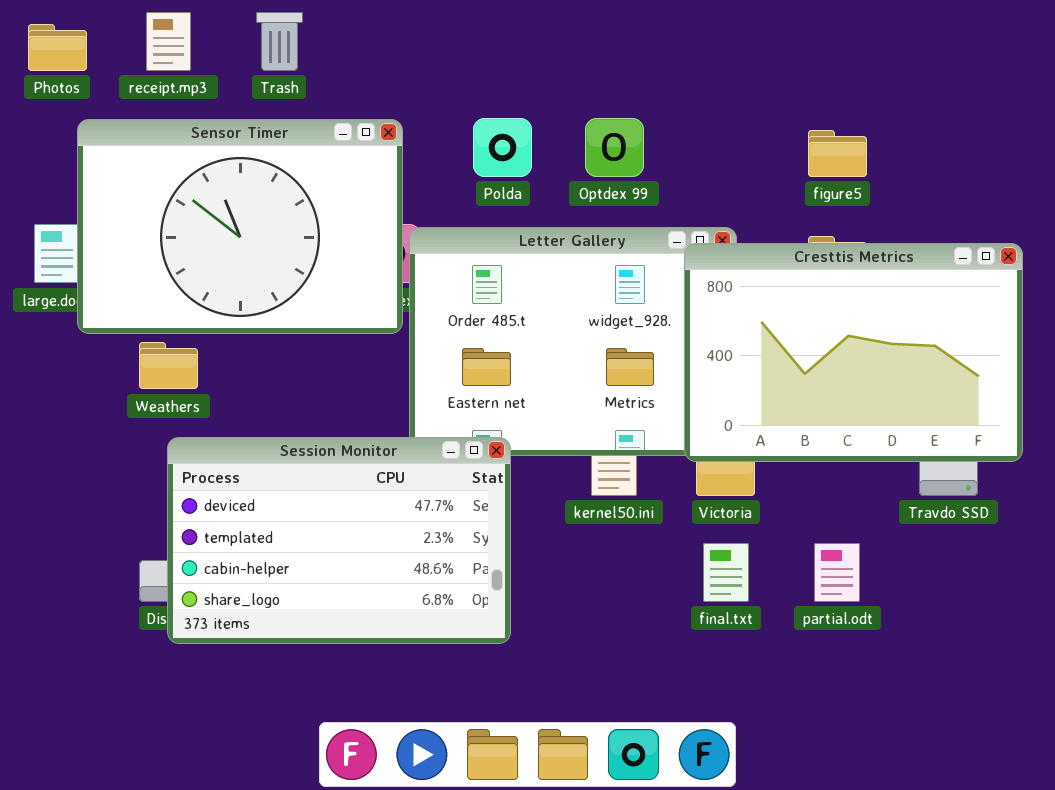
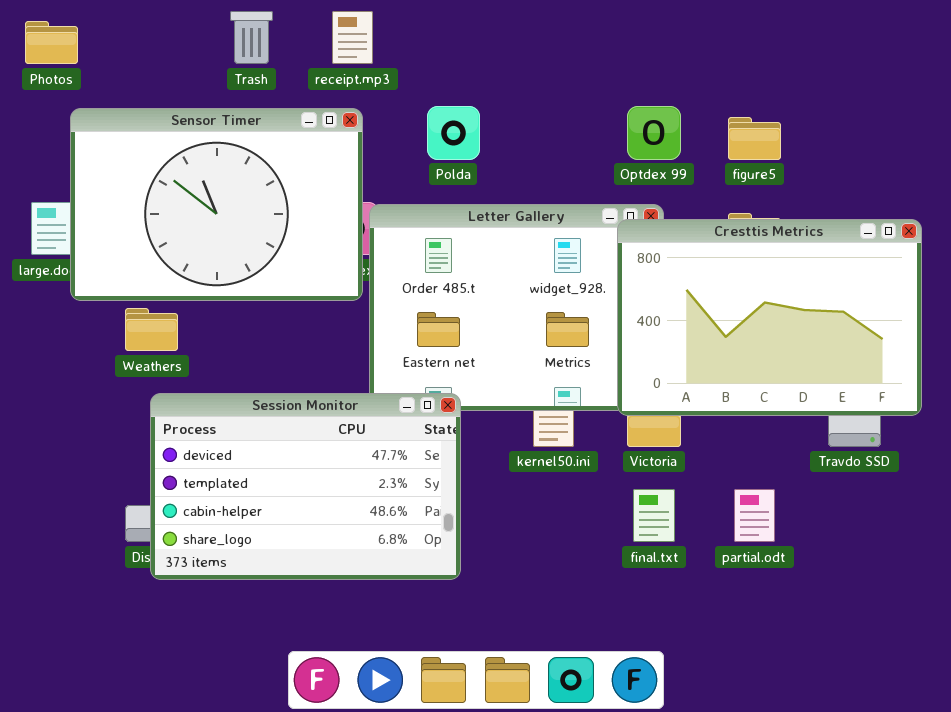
receipt.mp3: [146,12,191,71] -> [332,11,373,64], moved
Optdex 99: [585,118,644,177] -> [627,106,681,160], moved

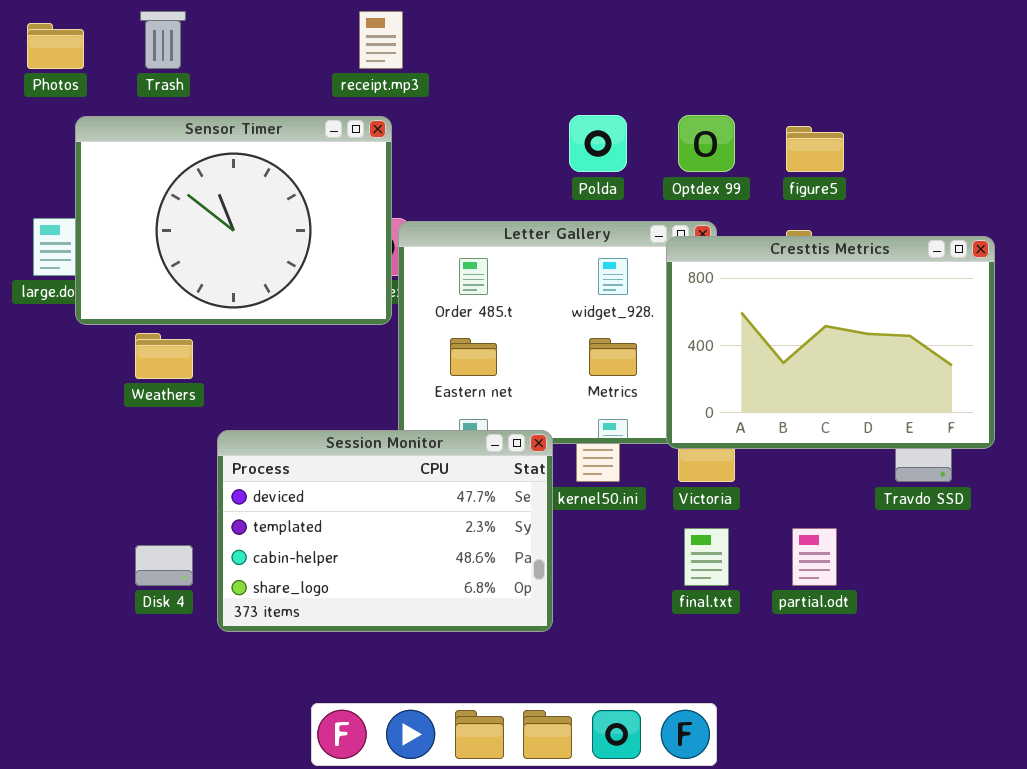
Trash: [230,11,273,64] -> [140,11,186,69], moved
Polda: [427,106,480,160] -> [569,115,627,172], moved
Session Monitor: [150,393,461,580] -> [217,430,553,632], moved

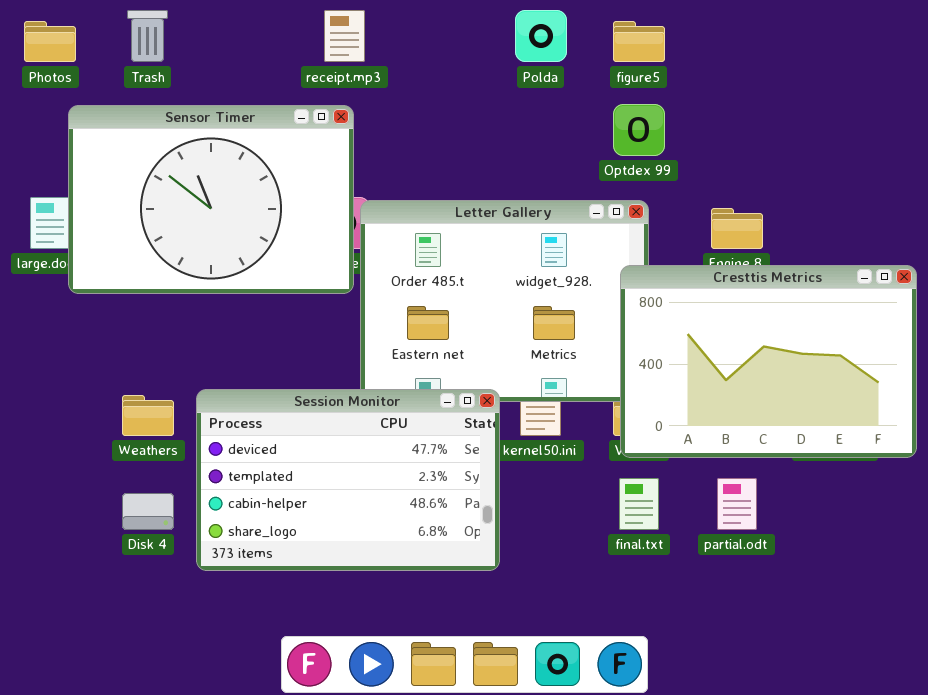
Polda: [569,115,627,172] -> [515,10,567,62], moved
figure5: [786,126,844,172] -> [613,21,665,62], moved
Cresttis Metrics: [666,236,995,449] -> [620,265,917,458], moved
Weathers: [135,333,193,379] -> [122,395,174,436], moved

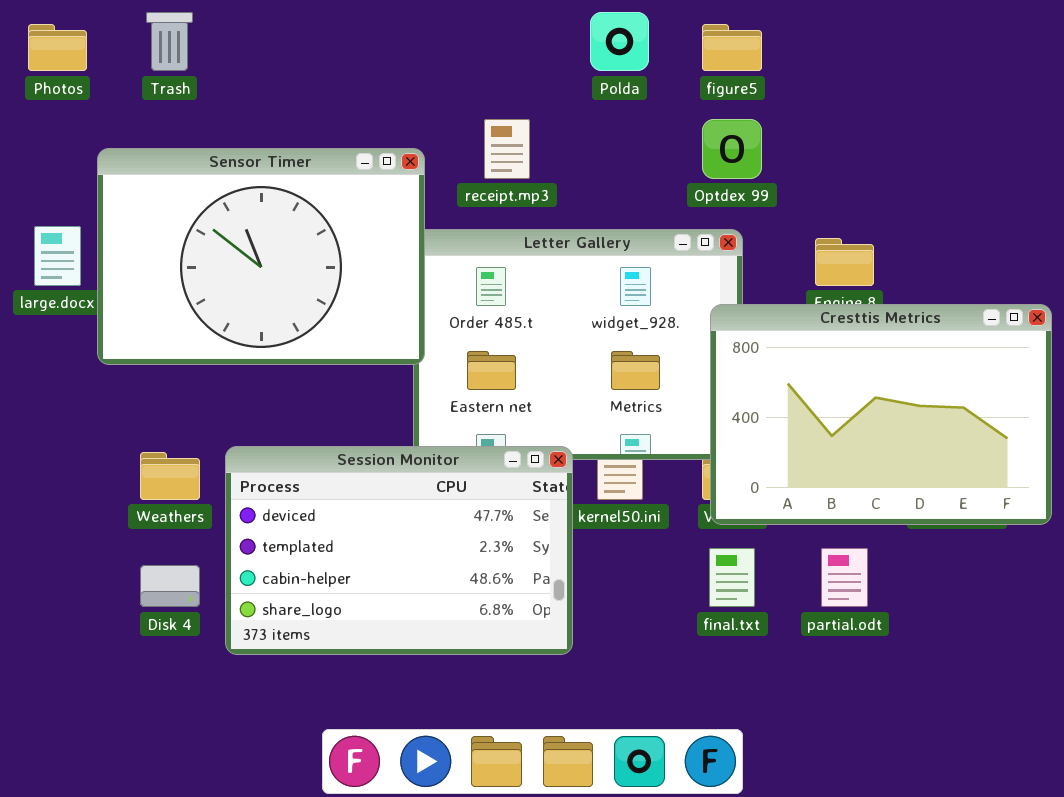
receipt.mp3: [324,10,365,62] -> [484,119,530,179], moved
Sensor Timer: [68,105,354,294] -> [97,148,425,365], moved

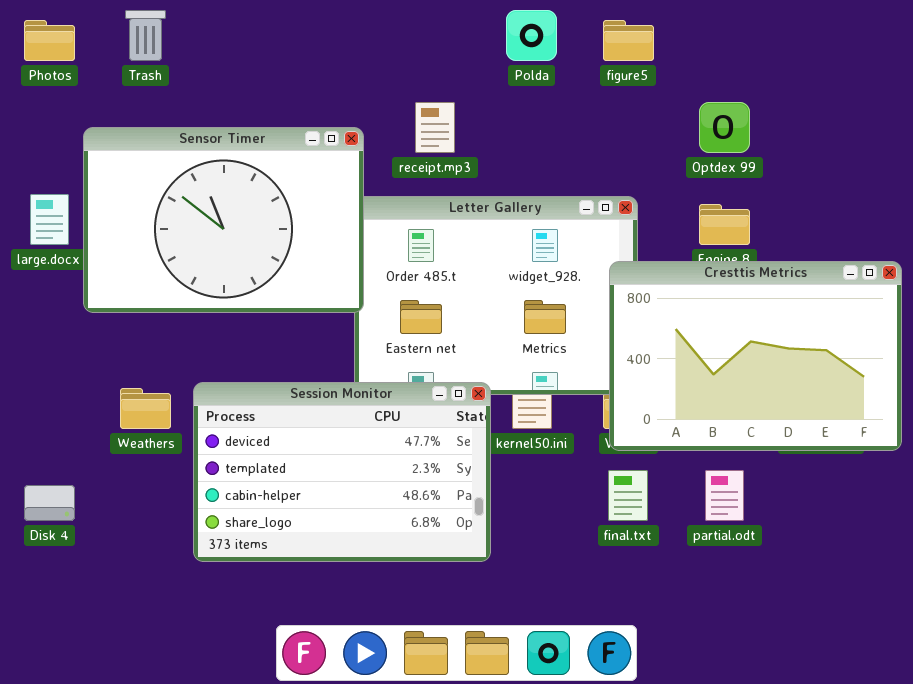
Optdex 99: [702,119,762,179] -> [699,102,750,153], moved
Disk 4: [140,565,200,607] -> [24,485,75,521], moved

